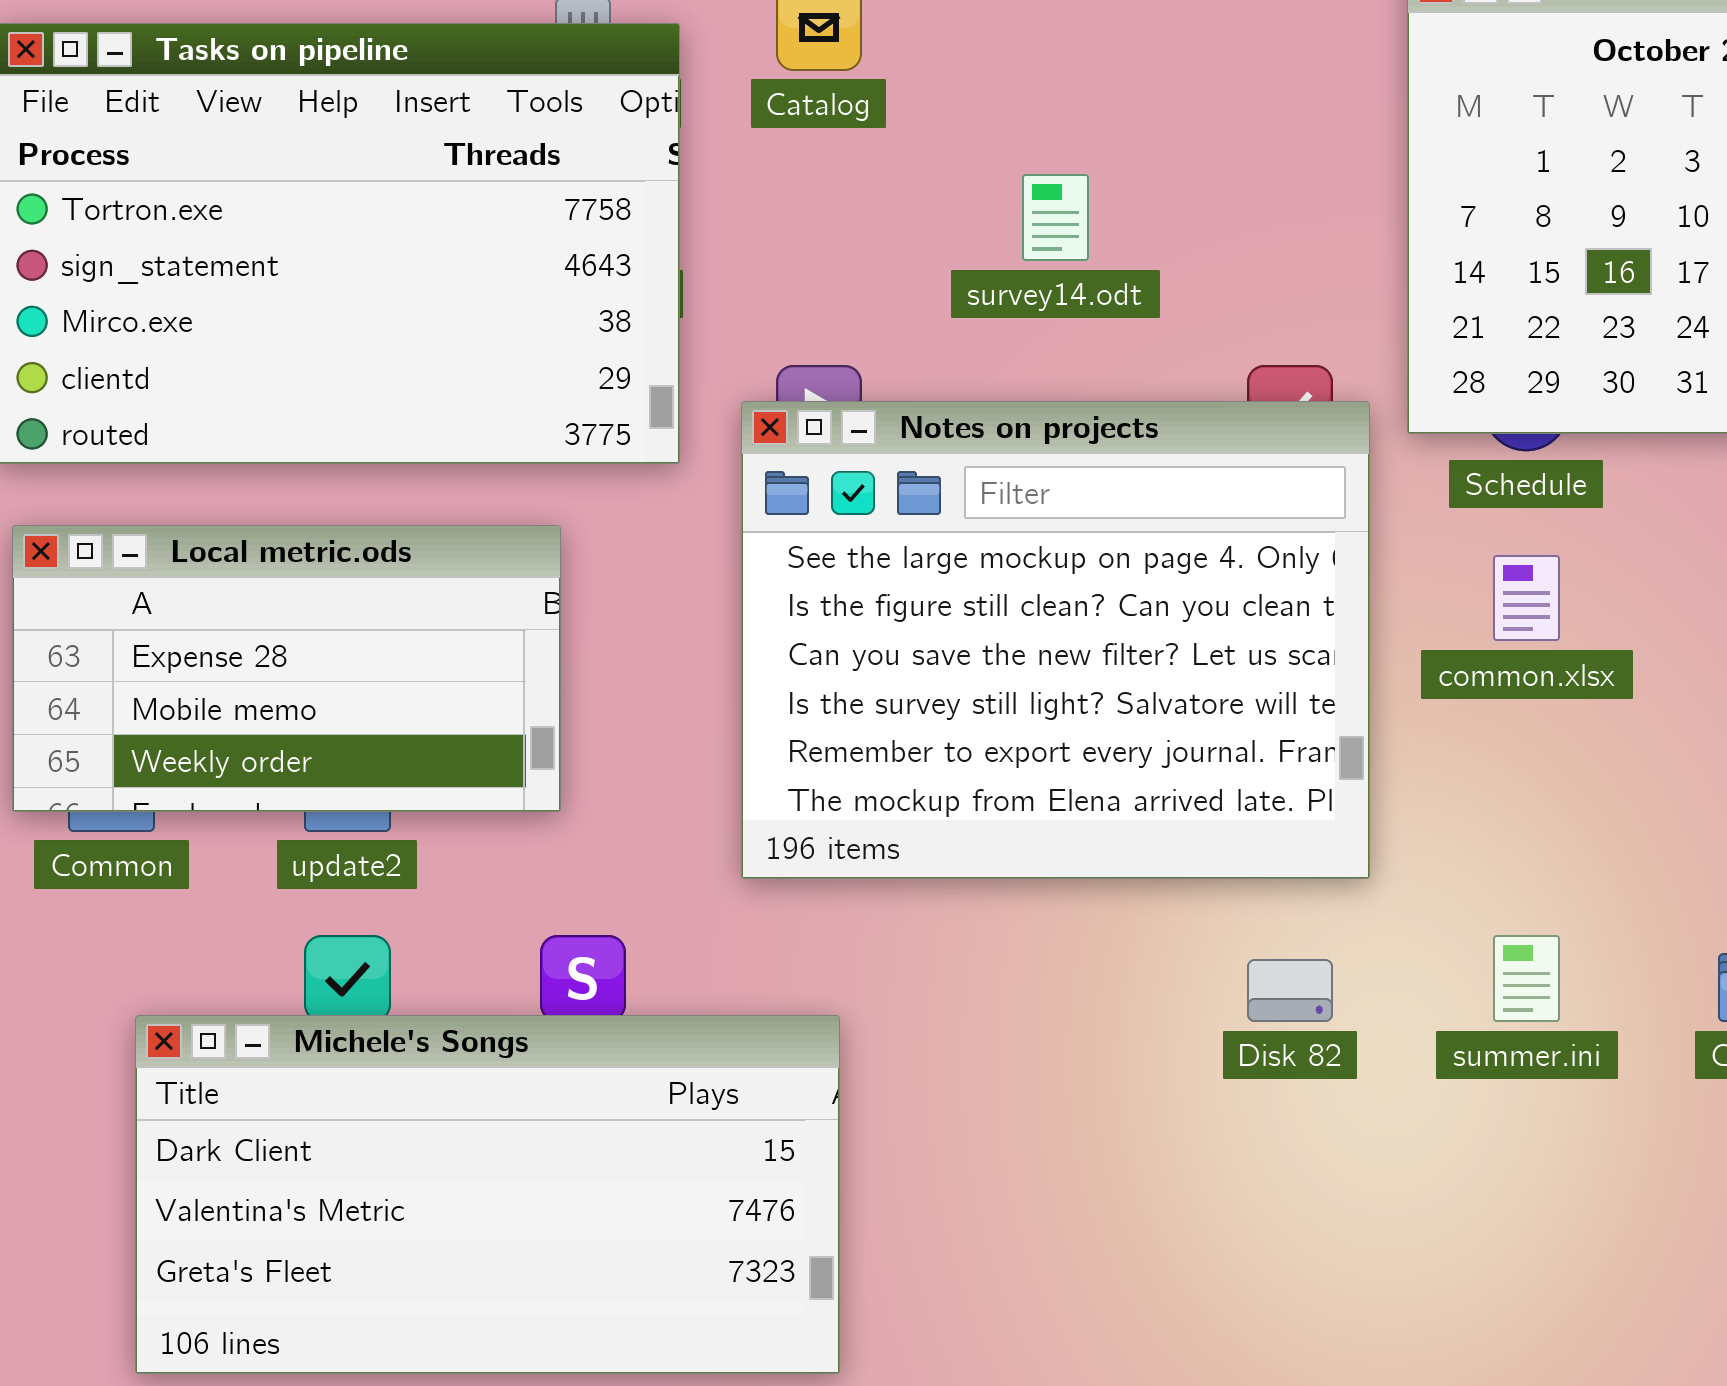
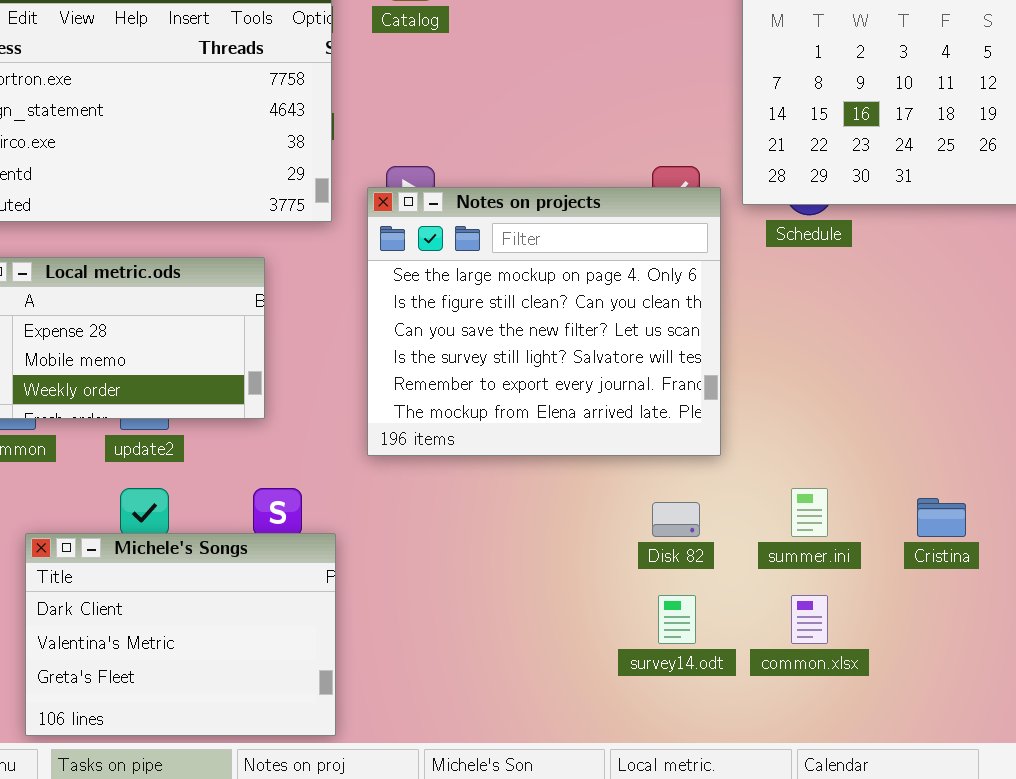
survey14.odt: [1022,174,1089,261] -> [658,595,696,644], moved
common.xlsx: [1493,555,1560,641] -> [791,595,828,644], moved
Michele's Songs: [135,1015,840,1374] -> [25,533,336,736], resized

